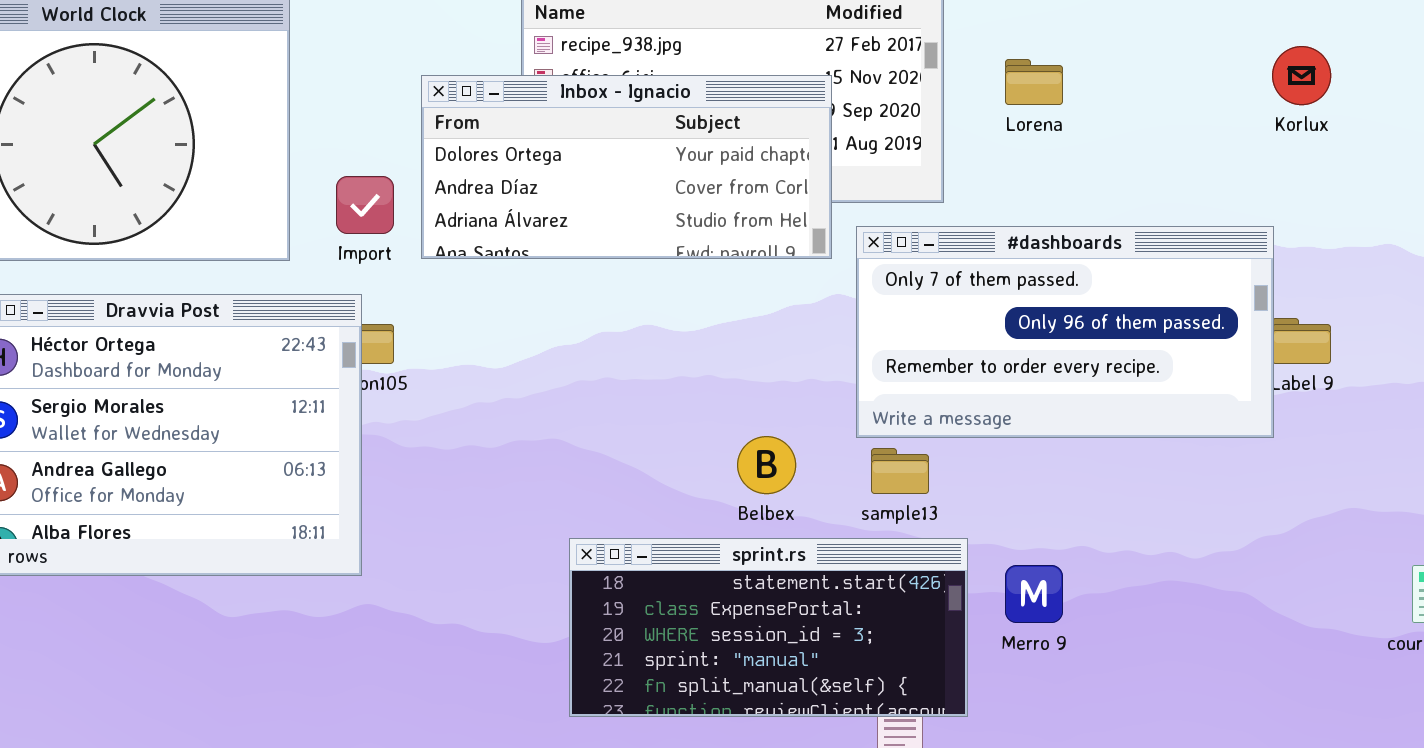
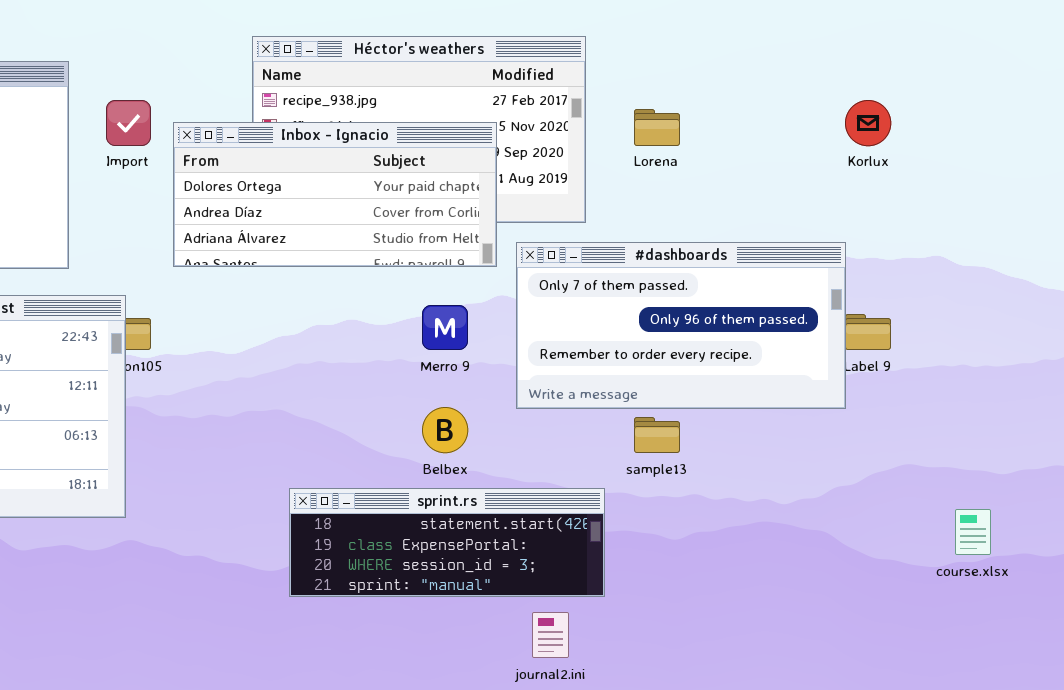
Import: [336,176,394,234] -> [106,100,151,146], moved
sample13: [871,448,929,494] -> [634,417,680,453], moved
sprint.rs: [569,538,968,717] -> [289,488,605,597], resized
Merro 9: [1005,565,1063,623] -> [422,305,468,350], moved

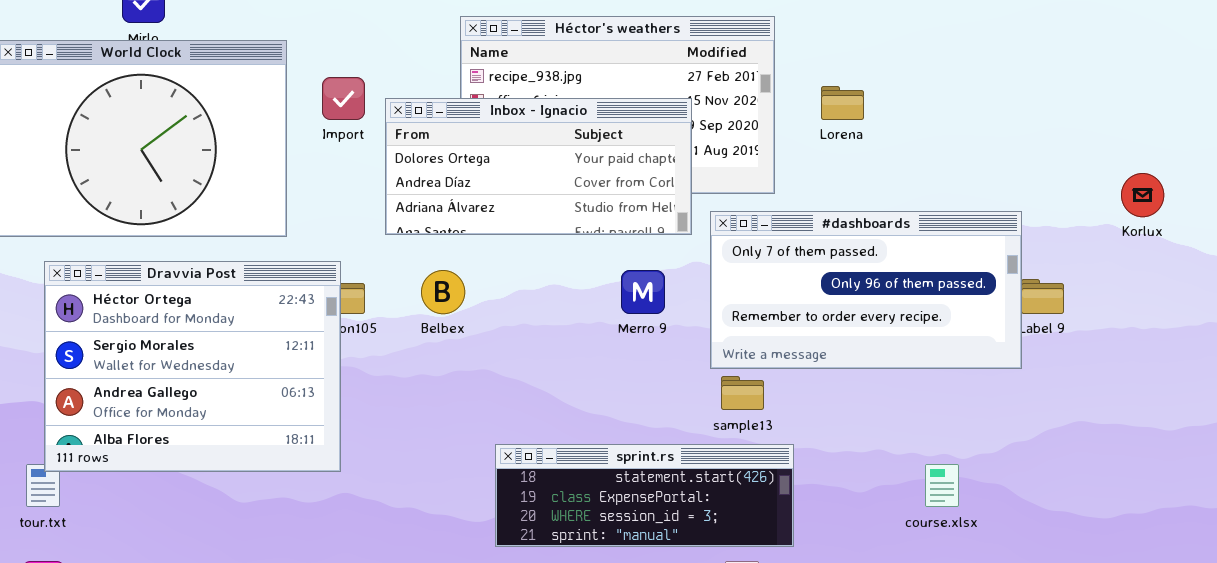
Korlux: [845,100,891,146] -> [1121,173,1164,217], moved
Belbex: [422,407,468,453] -> [421,270,465,314], moved
sample13: [634,417,680,453] -> [721,376,764,410], moved
course.xlsx: [955,509,991,555] -> [925,464,959,507], moved

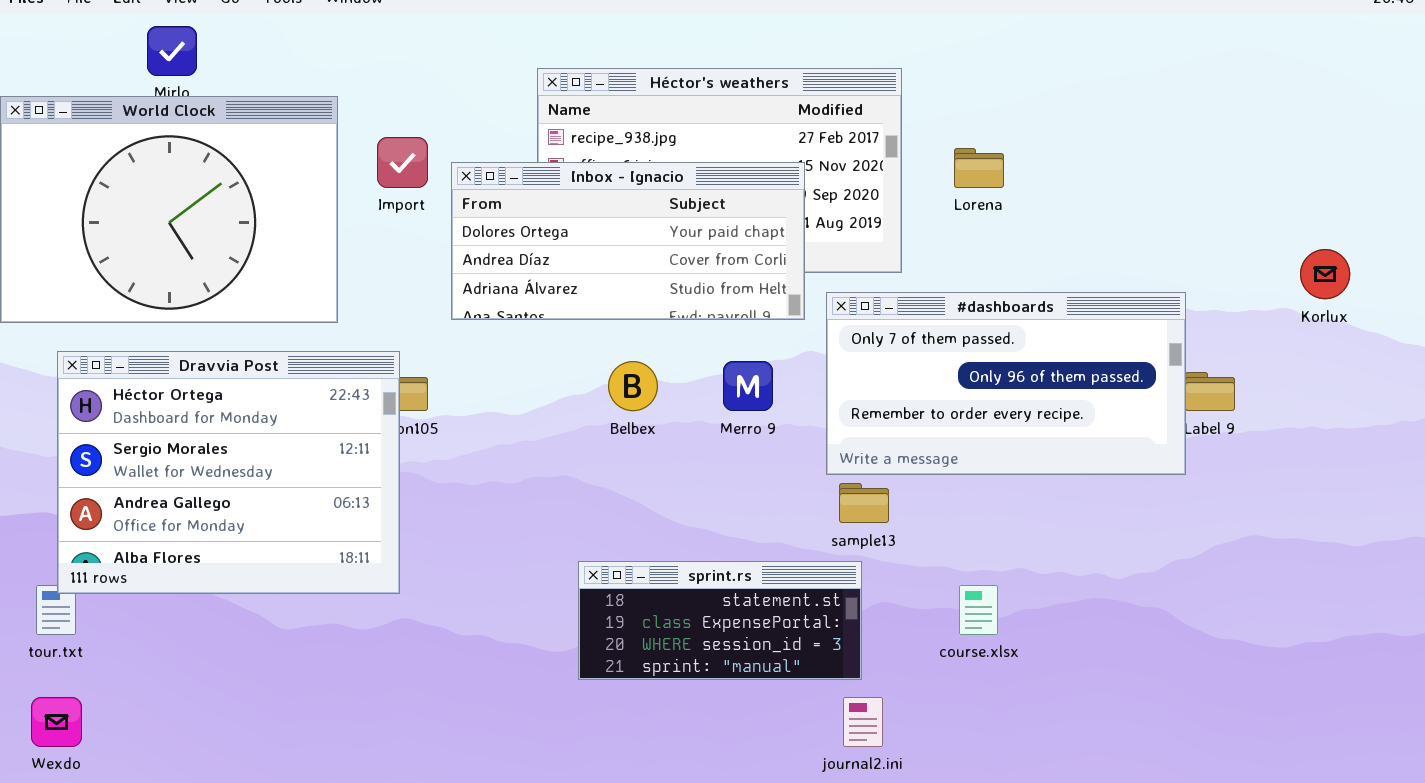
Belbex: [421,270,465,314] -> [608,361,658,411], moved
sprint.rs: [495,444,794,547] -> [578,561,862,680], resized
course.xlsx: [925,464,959,507] -> [959,585,998,635], moved

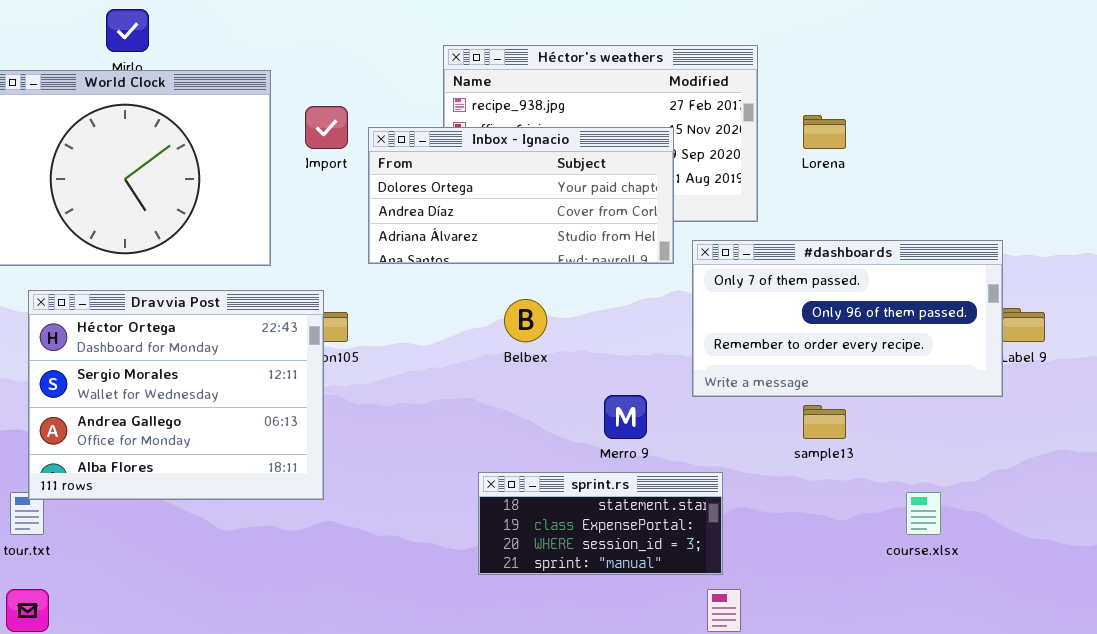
Merro 9: [723,361,773,411] -> [604,395,647,439], moved
sample13: [839,483,889,523] -> [803,405,846,439], moved
course.xlsx: [959,585,998,635] -> [906,492,941,535], moved

